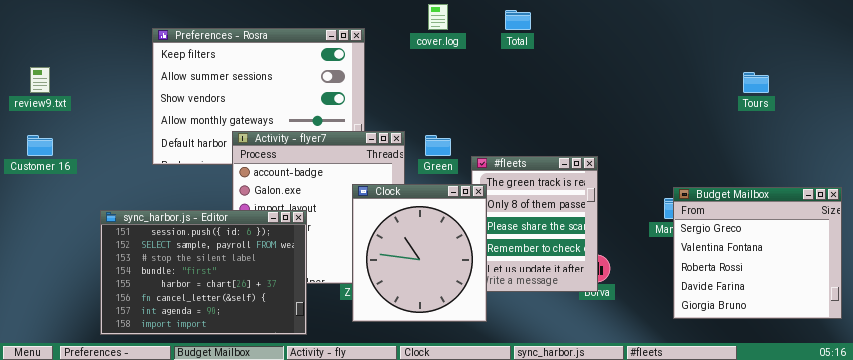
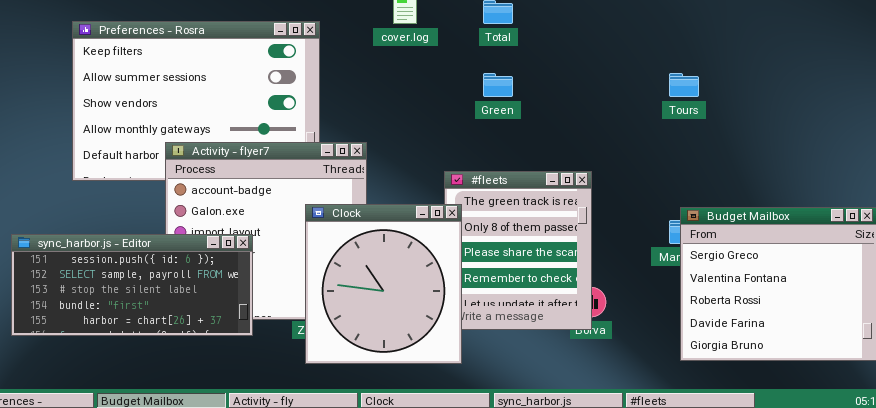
Tours: [743,72,769,93] -> [669,73,699,97], moved
Green: [425,135,451,156] -> [483,73,513,97], moved
sync_harbor.js - Editor: [100,210,307,335] -> [11,234,253,336], resized

